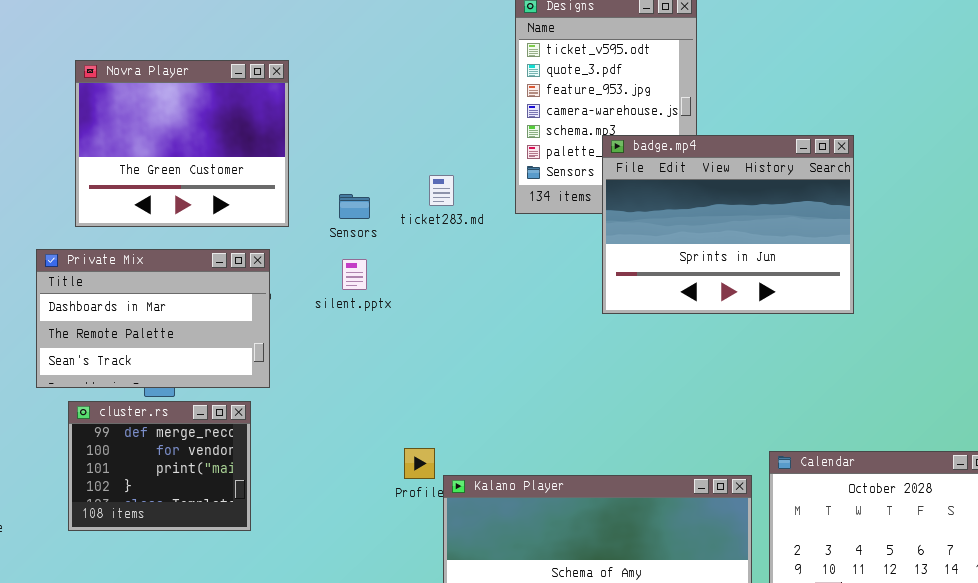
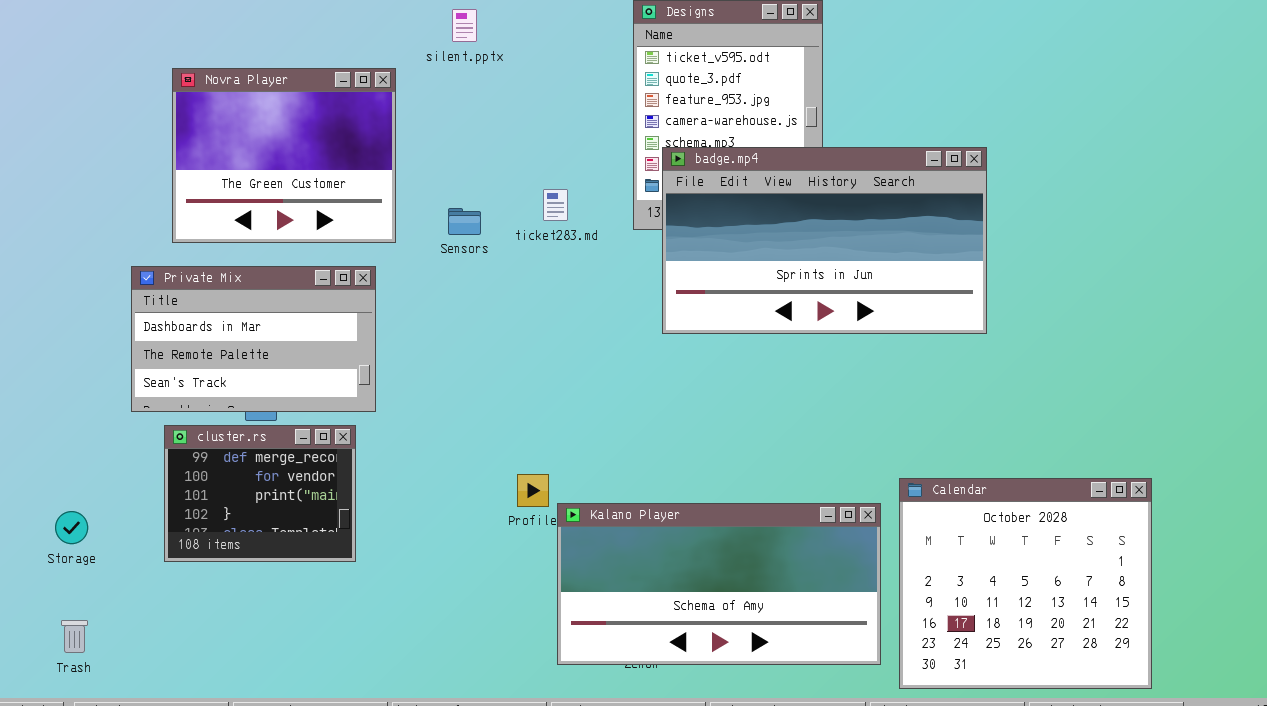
badge.mp4: [602,135,854,314] -> [662,147,987,334], resized
silent.pptx: [342,259,367,290] -> [452,9,477,42], moved

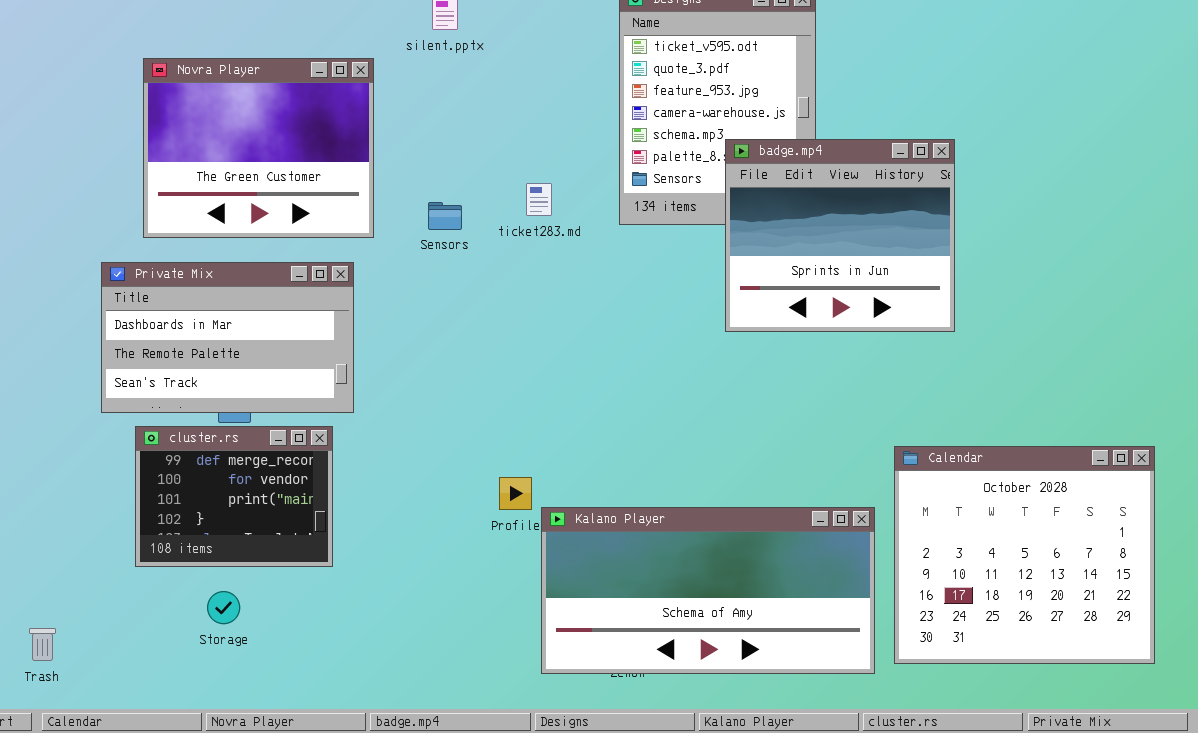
badge.mp4: [662,147,987,334] -> [725,139,955,332], moved, resized
Calendar: [899,478,1152,689] -> [894,446,1155,664], moved
Storage: [55,511,88,544] -> [207,591,240,624], moved

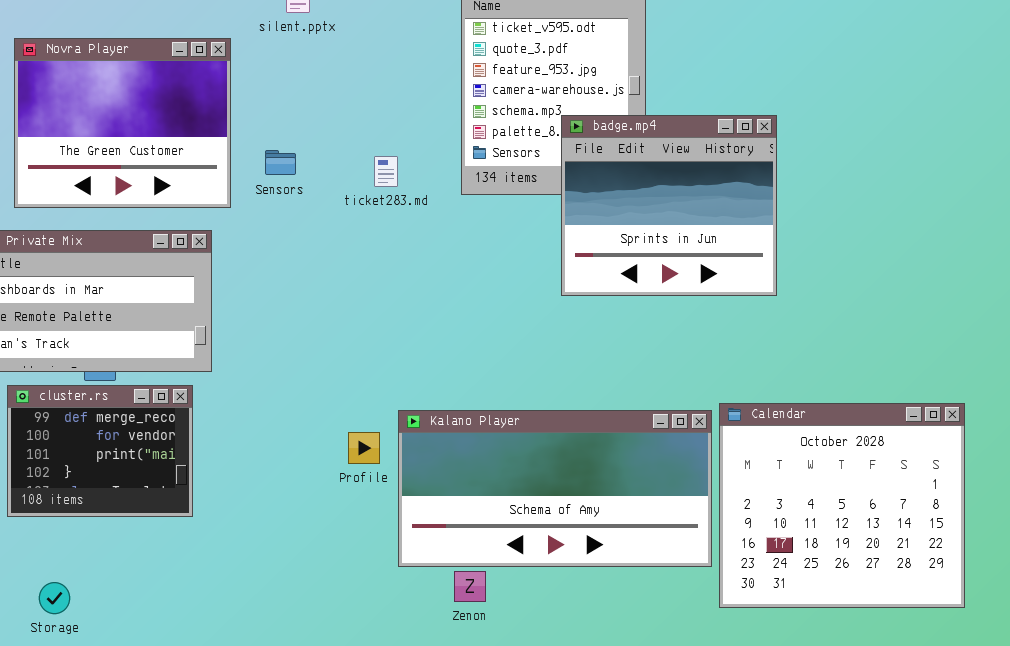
Sensors: [428,202,462,230] -> [265,150,296,175], moved
Kalano Player: [541,507,875,674] -> [398,410,712,567], moved
Storage: [207,591,240,624] -> [39,582,70,614], moved

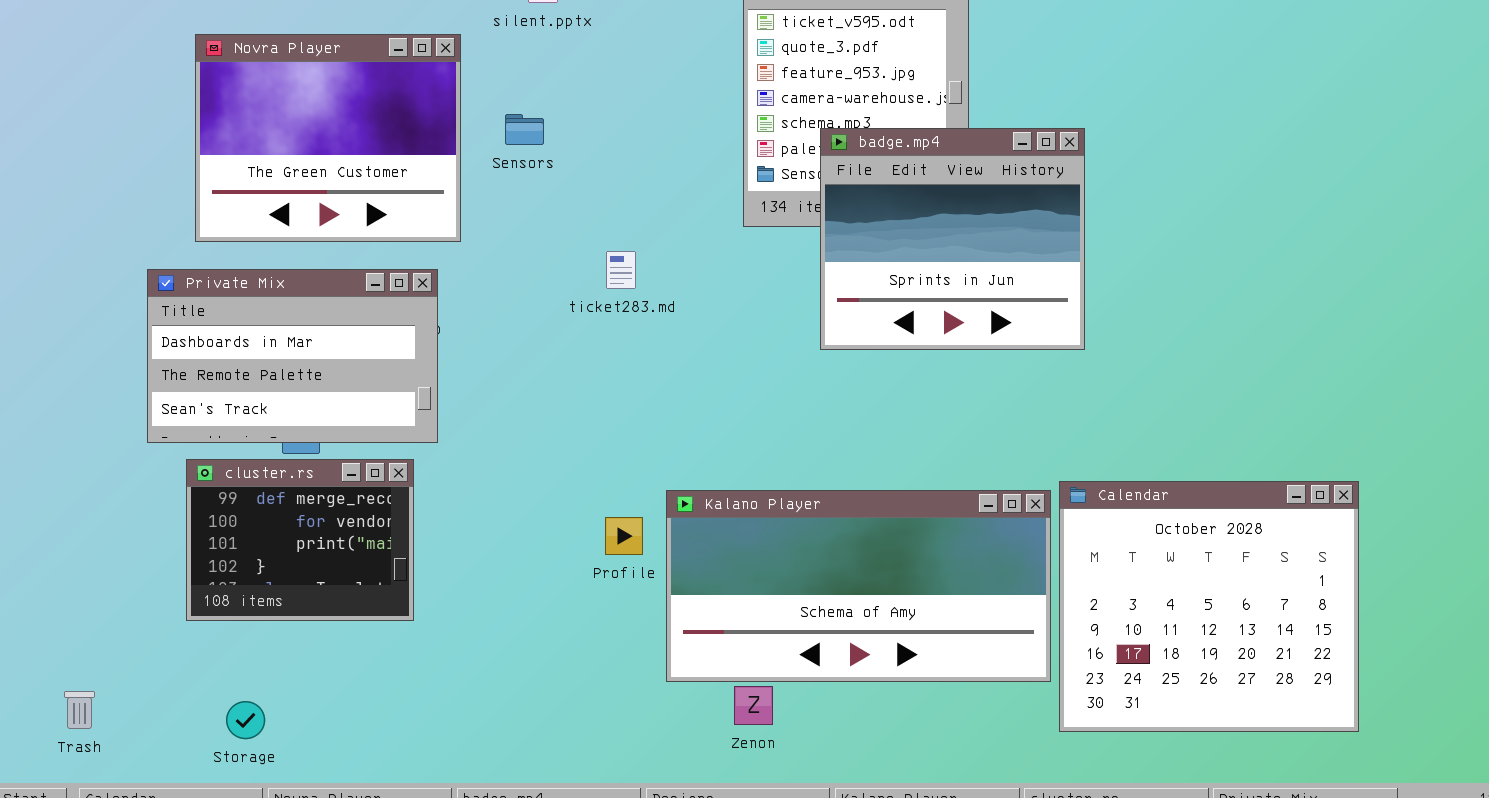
badge.mp4: [561,115,777,296] -> [820,128,1085,350], moved
Sensors: [265,150,296,175] -> [505,114,544,145], moved
ticket283.md: [374,156,398,187] -> [606,251,636,289], moved

